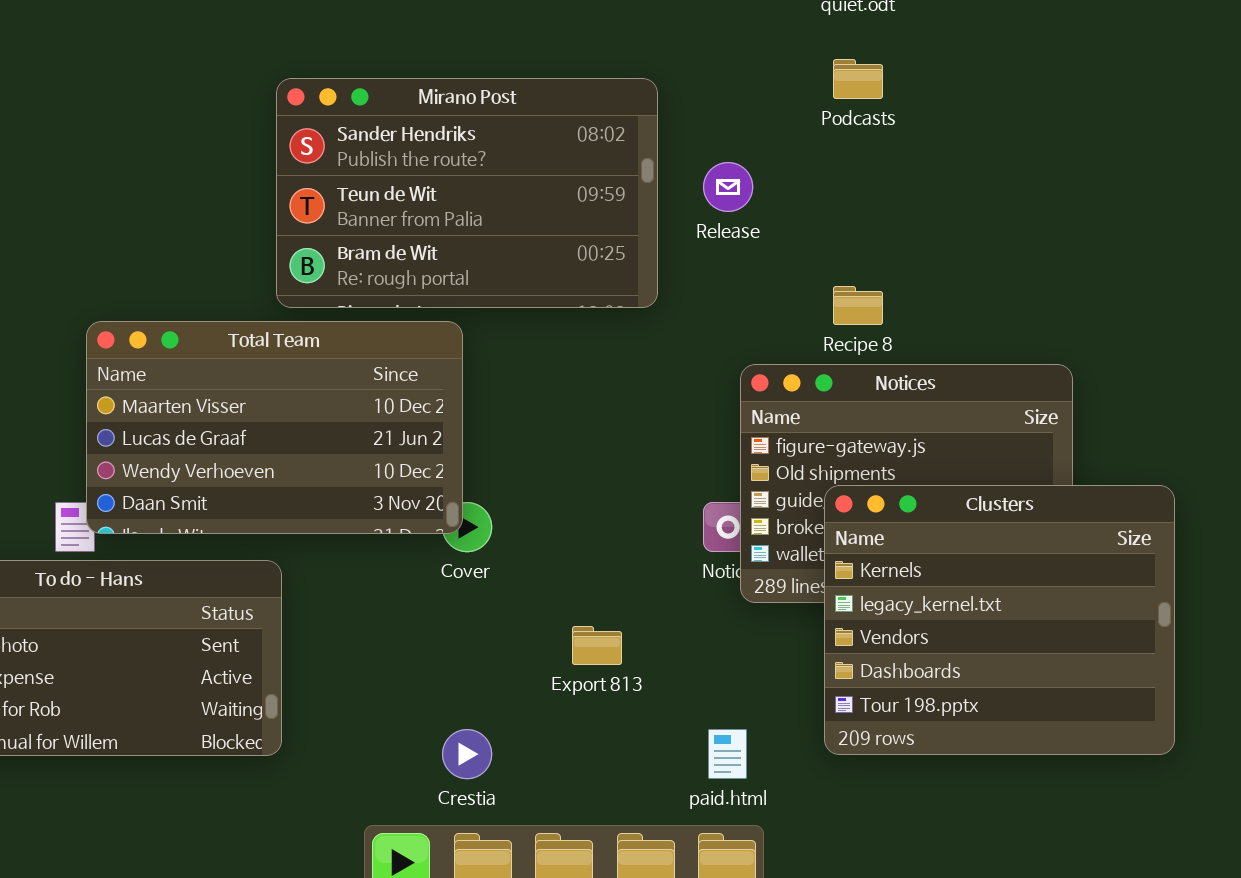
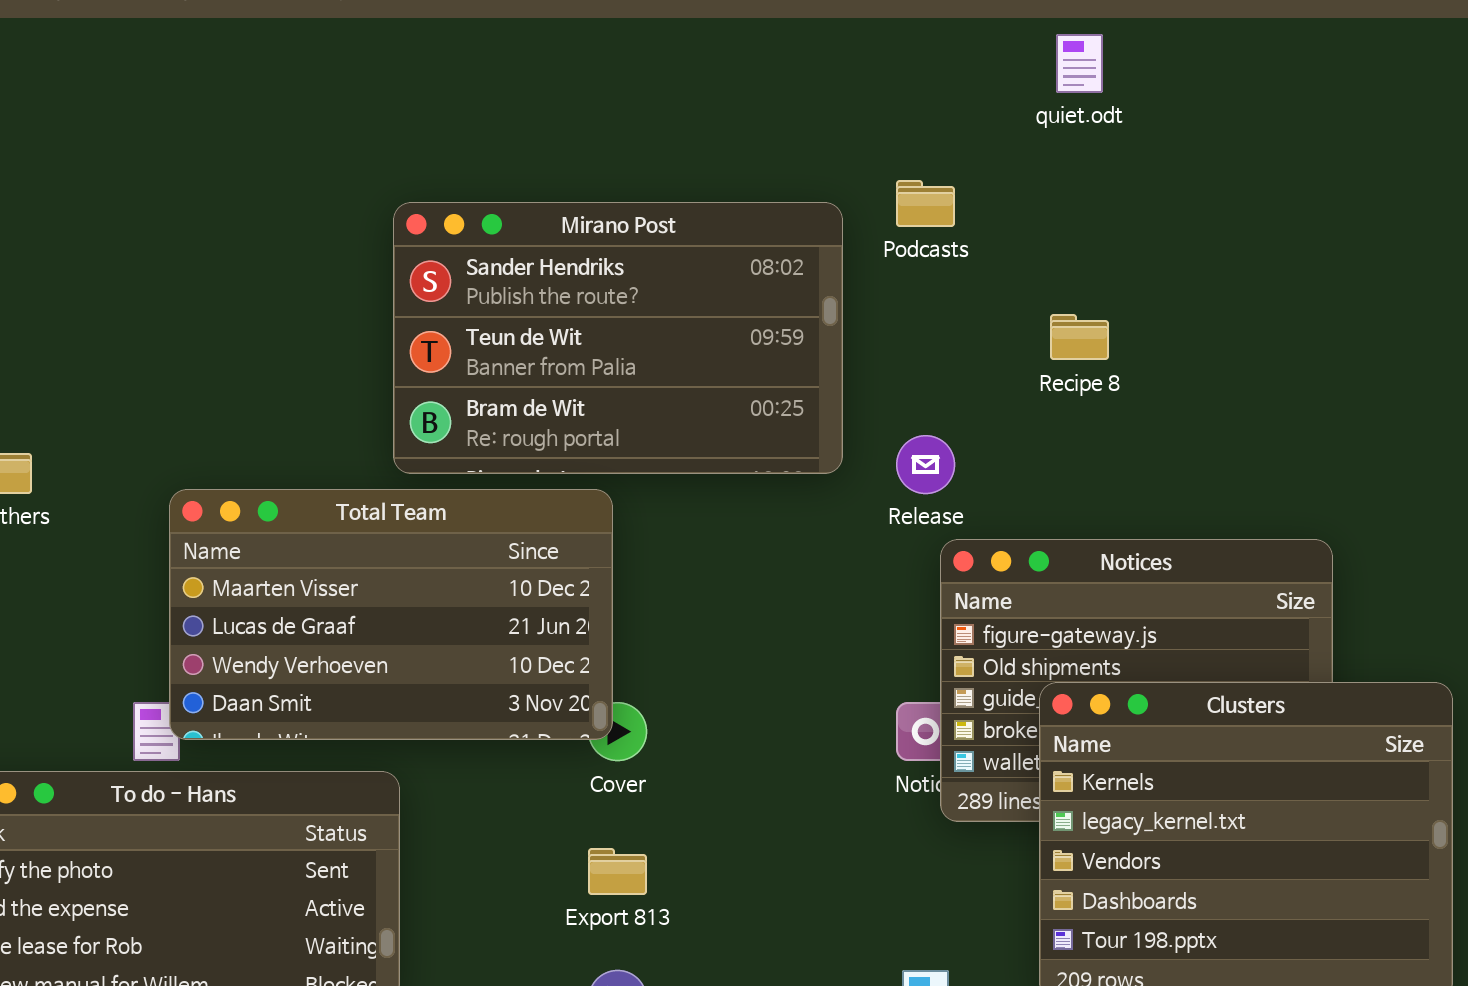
Podcasts: [833,59,883,99] -> [896,180,955,227], moved
Release: [703,162,753,212] -> [896,435,955,494], moved
Recipe 8: [833,286,883,325] -> [1050,314,1109,360], moved
Export 813: [572,626,622,665] -> [588,848,647,895], moved

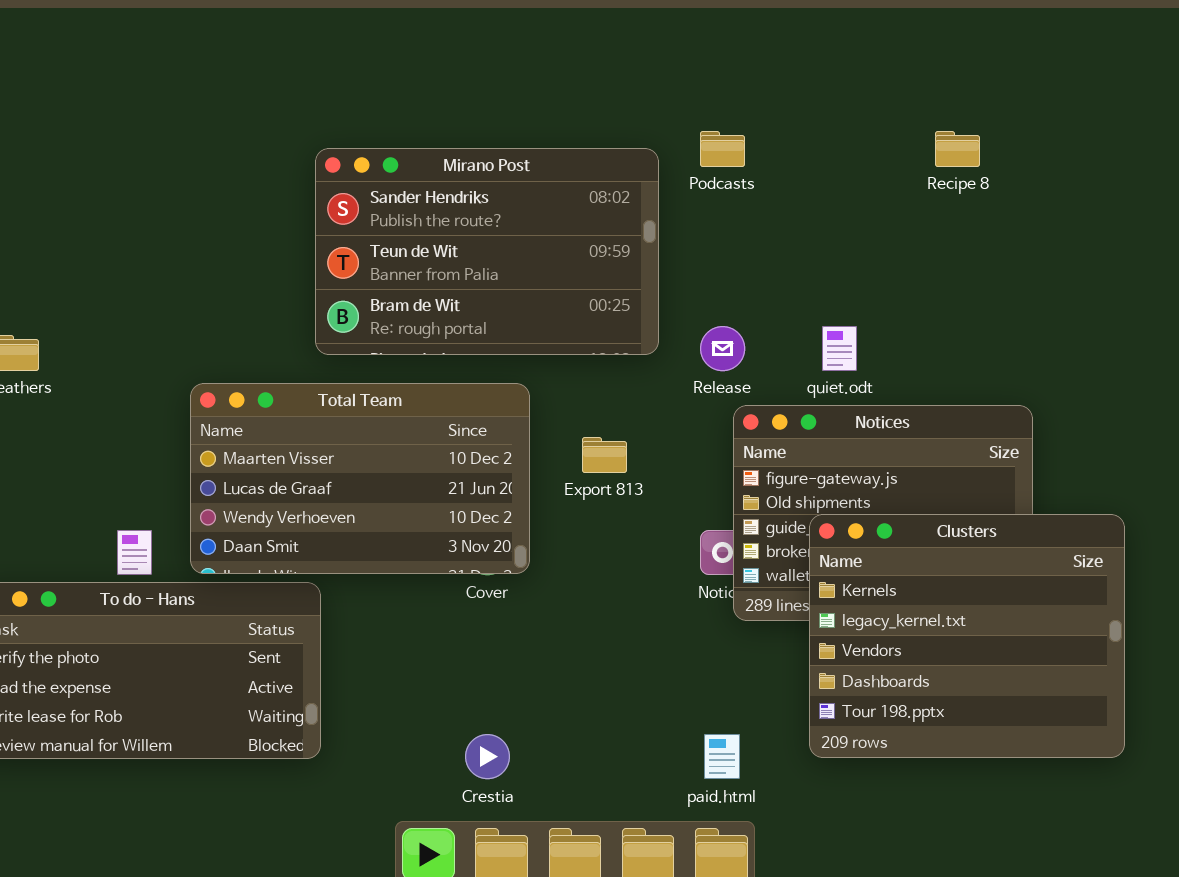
quiet.odt: [1056,34,1103,93] -> [822,326,857,371], moved
Recipe 8: [1050,314,1109,360] -> [935,131,980,167], moved
Total Team: [169,489,613,740] -> [190,383,530,574], moved
Export 813: [588,848,647,895] -> [582,437,627,473], moved

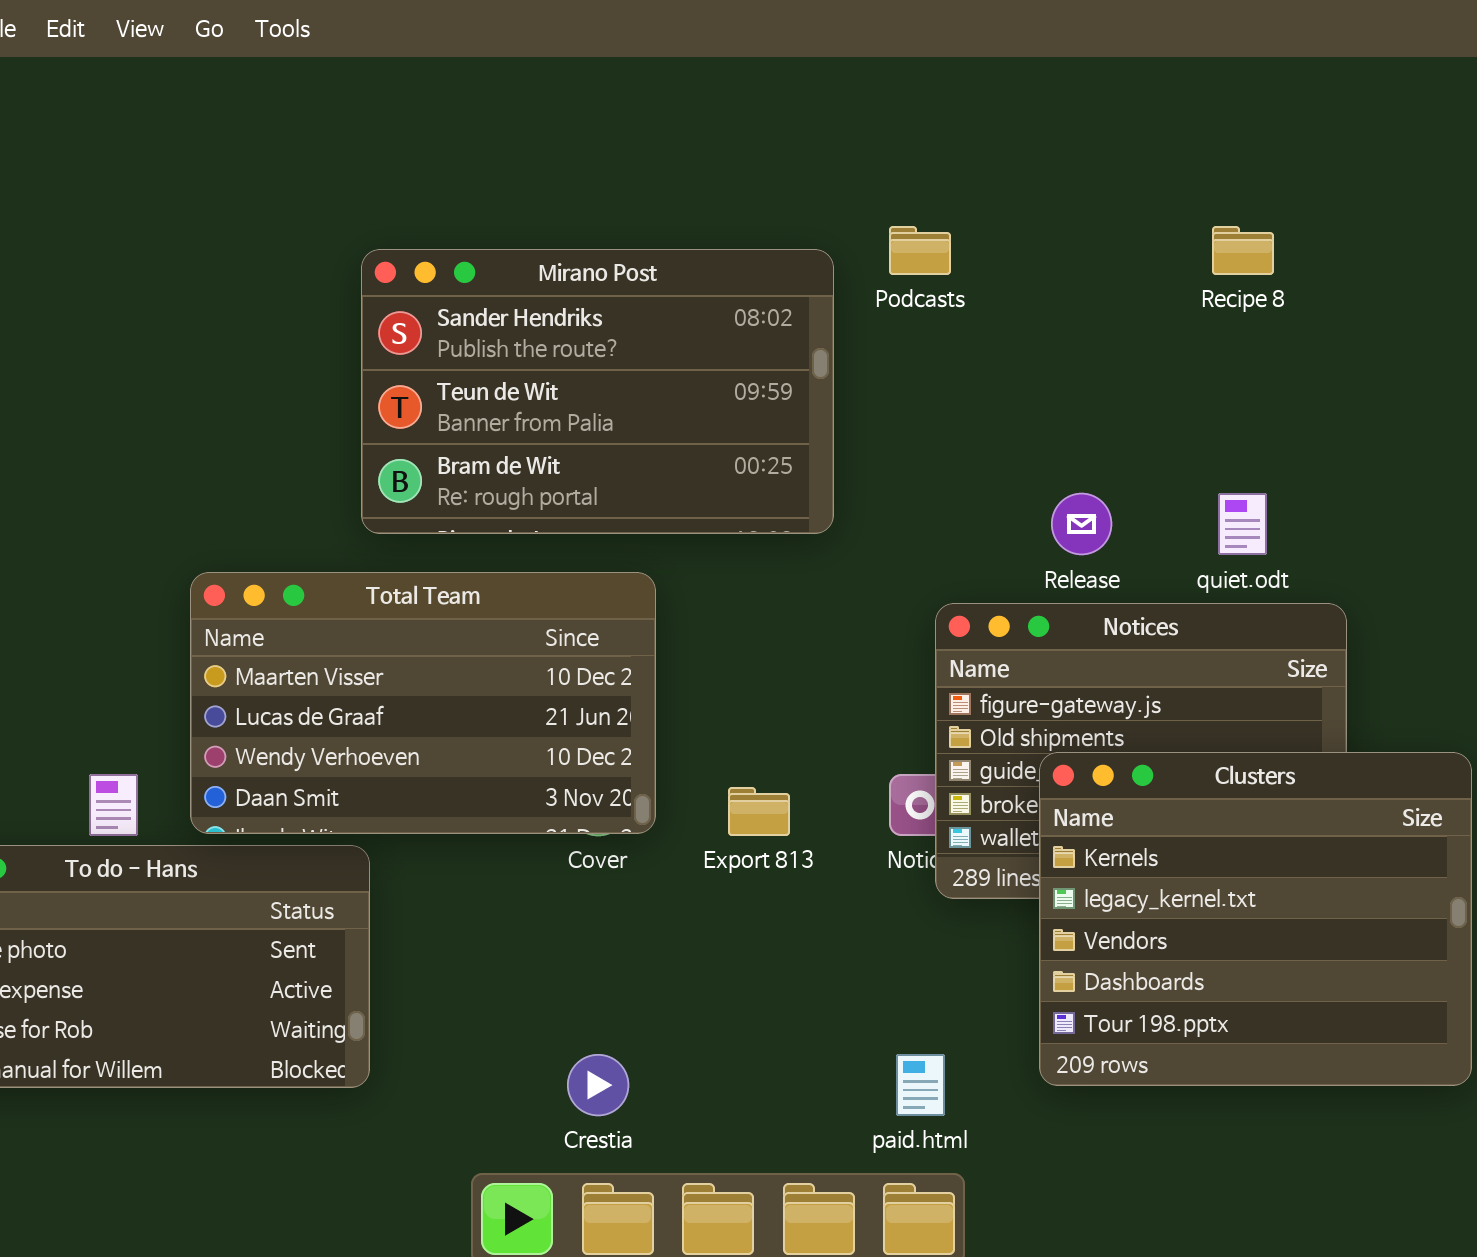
Release: [700,326,745,371] -> [1051,493,1112,555], moved
quiet.odt: [822,326,857,371] -> [1218,493,1267,555], moved
Export 813: [582,437,627,473] -> [728,787,790,836], moved

